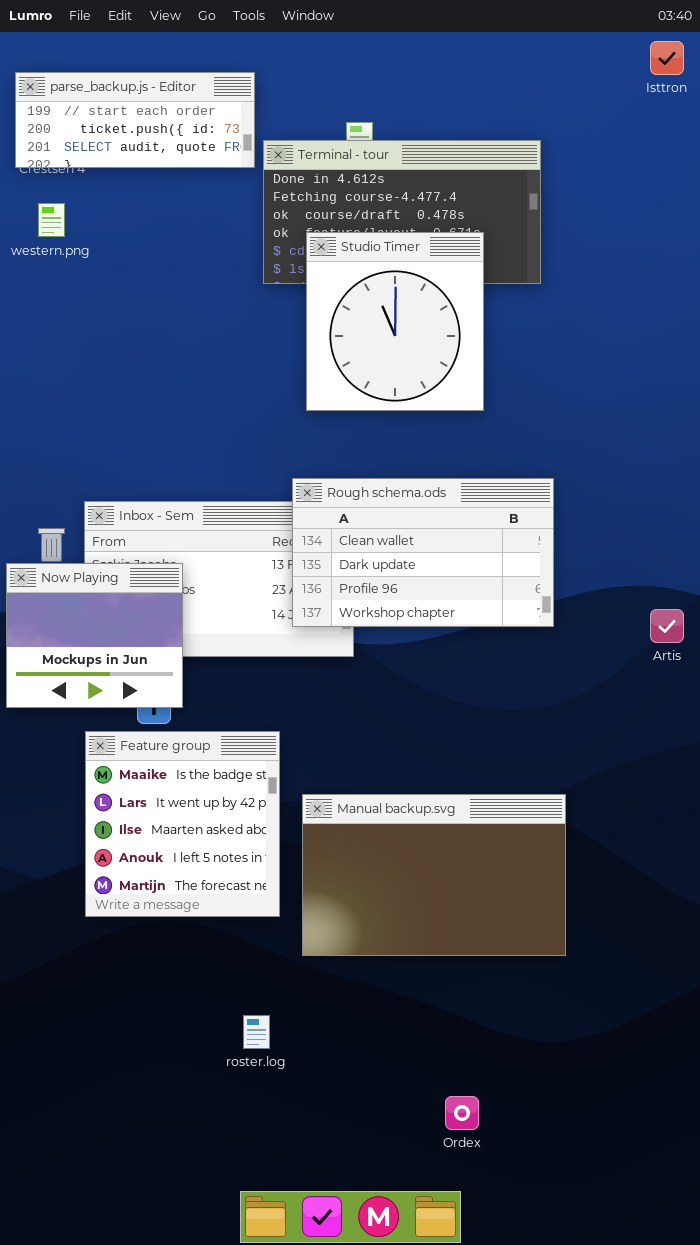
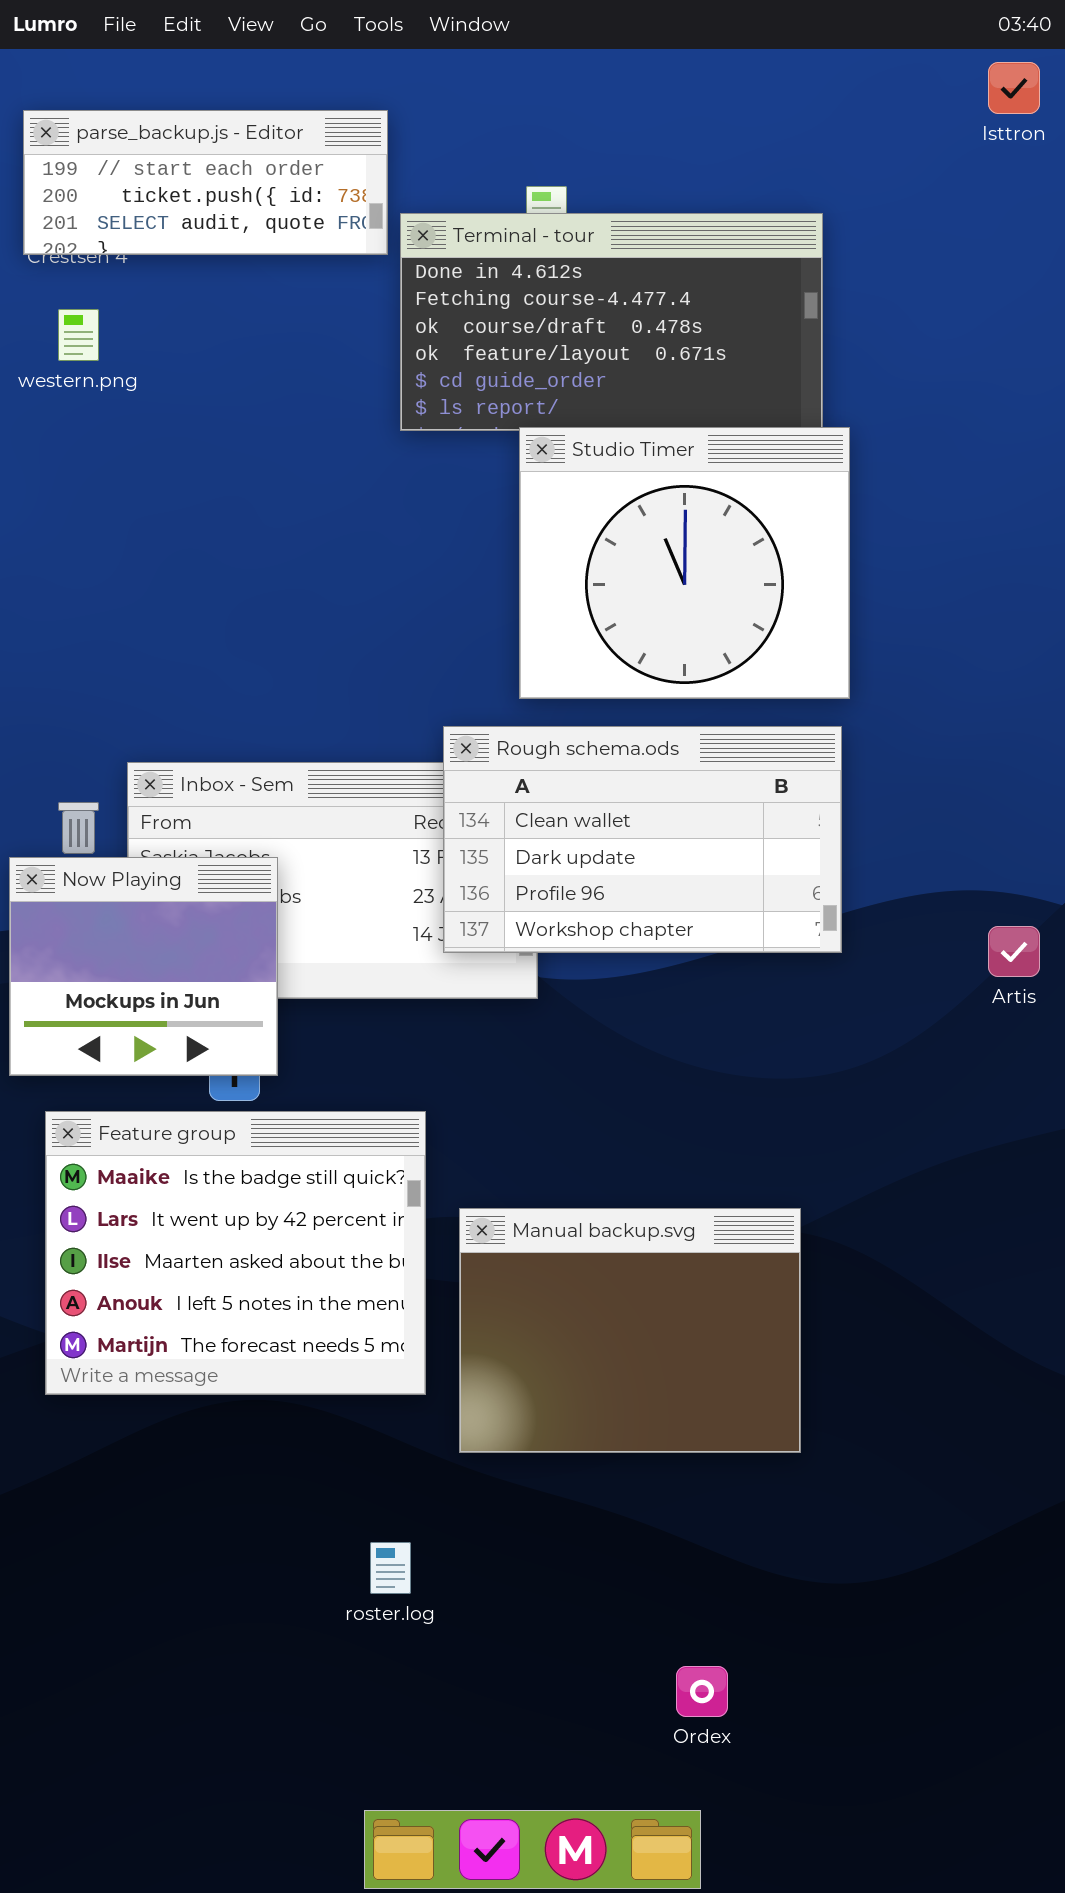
Studio Timer: [306,232,484,411] -> [519,427,850,699], moved, resized
Feature group: [85,731,280,917] -> [45,1111,426,1395], resized
Manual backup.svg: [302,794,566,956] -> [459,1208,801,1453], resized

